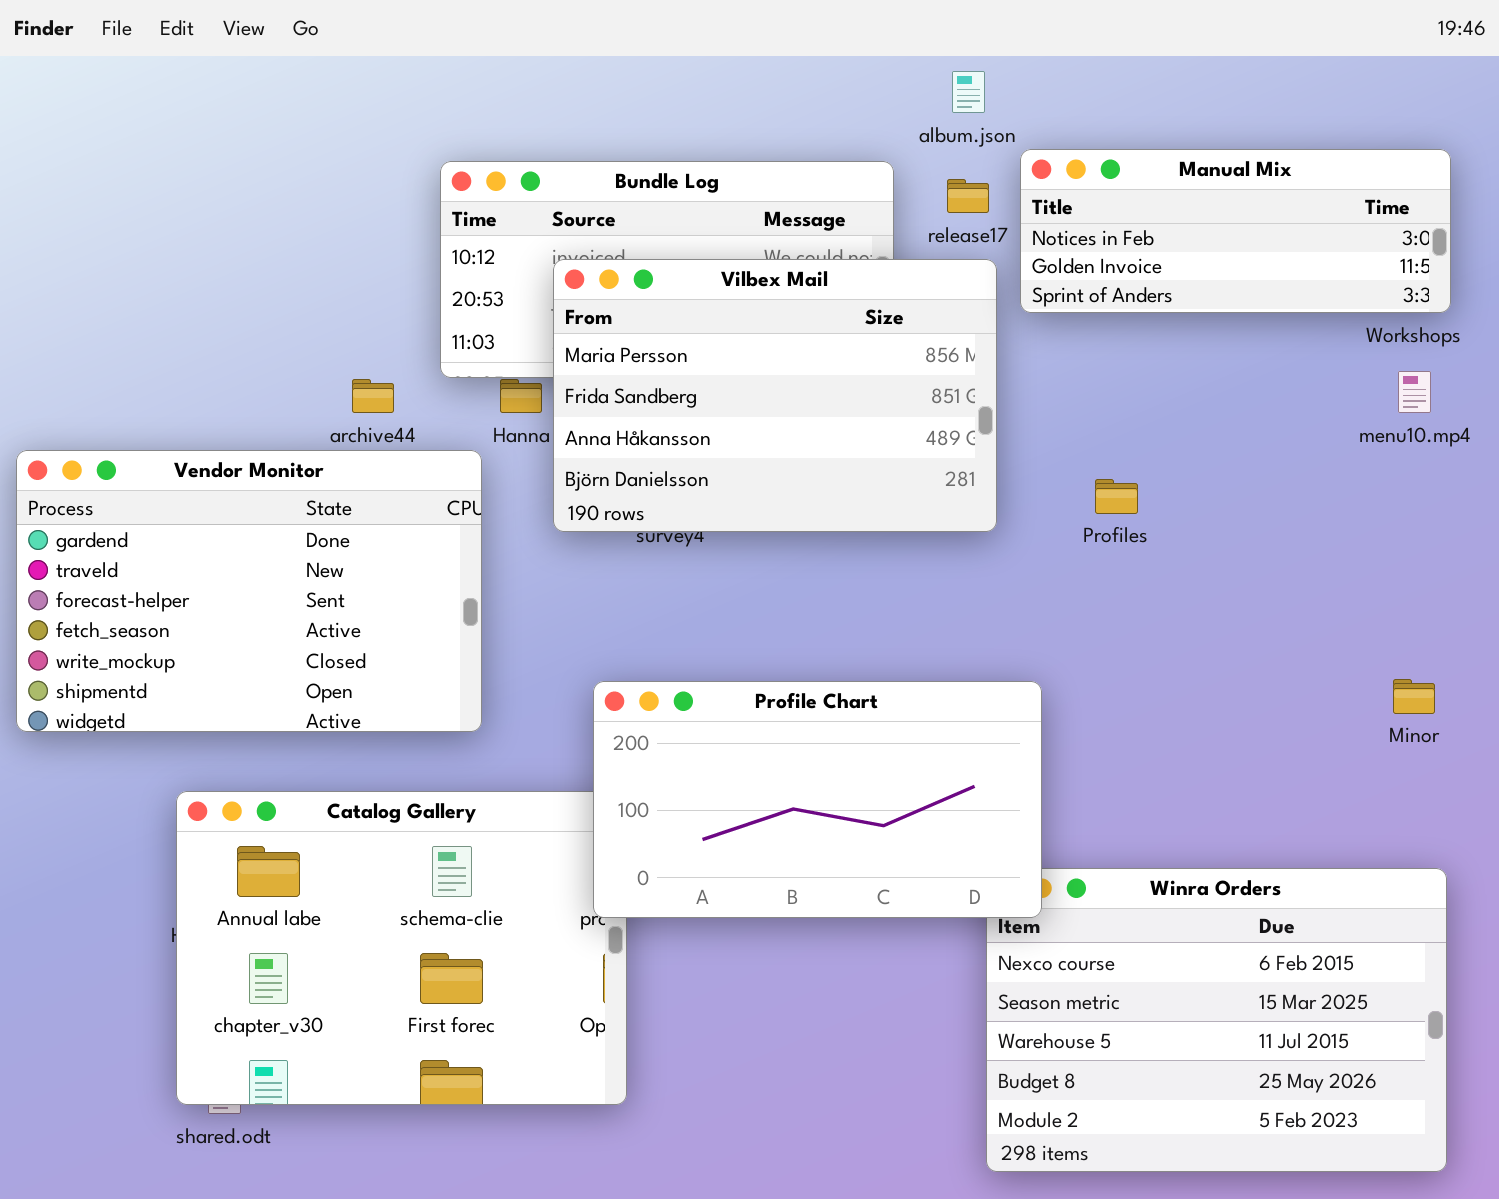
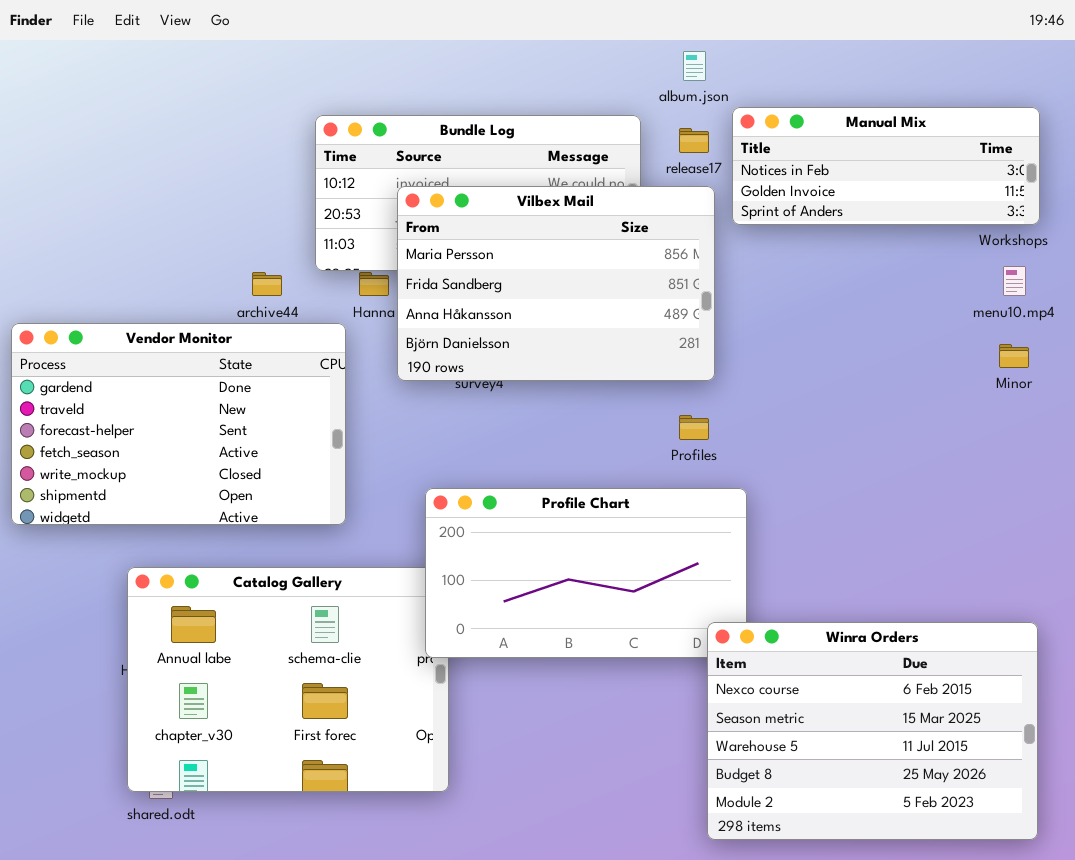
Profiles: [1095,479,1138,514] -> [679,415,709,440], moved
Minor: [1393,679,1435,714] -> [999,344,1029,368], moved
Winra Orders: [986,868,1447,1172] -> [707,622,1038,840], raised

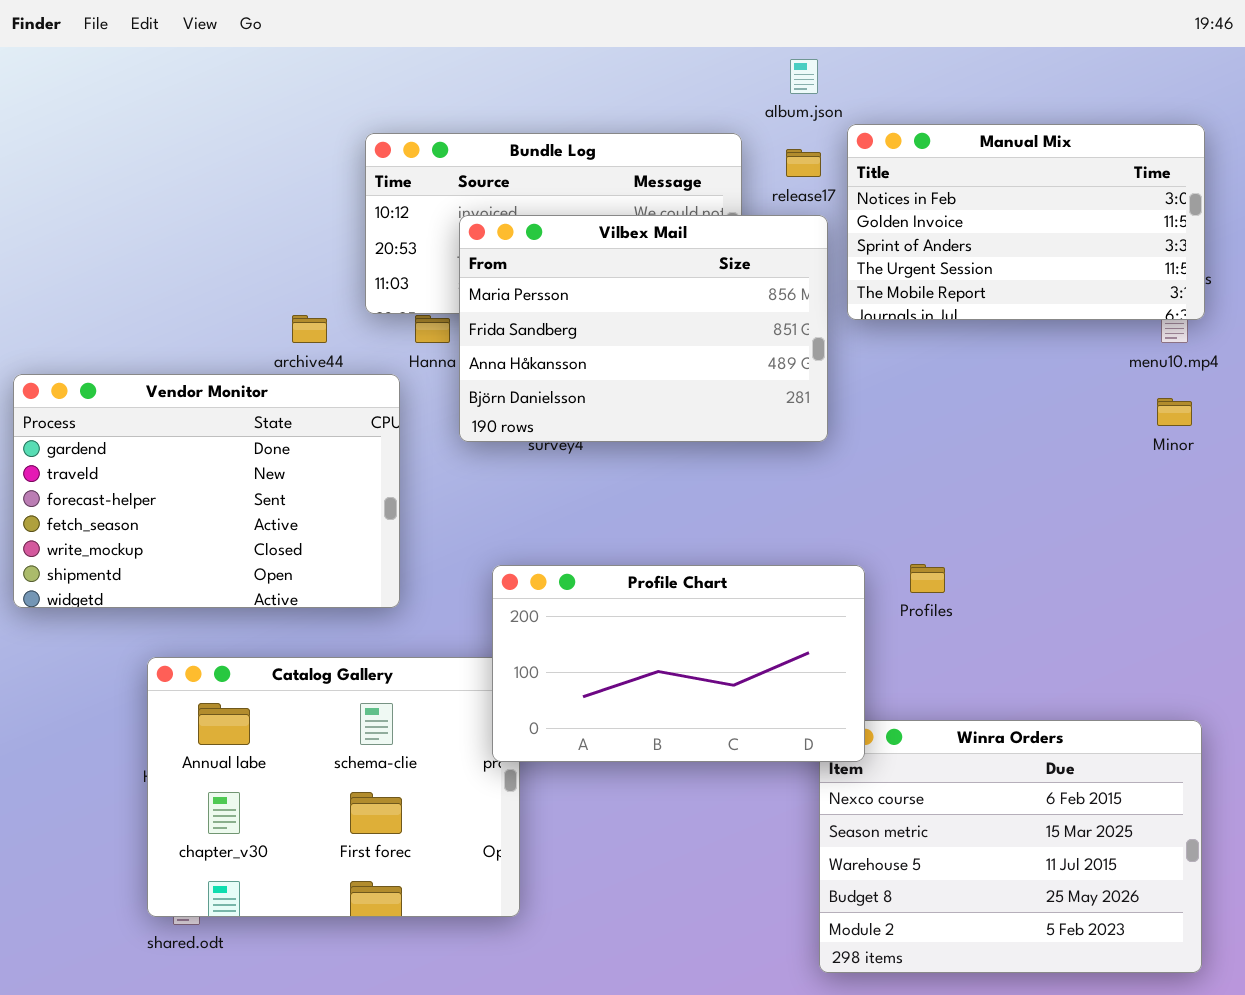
Manual Mix: [732,107,1040,225] -> [847,124,1205,320], resized
Profiles: [679,415,709,440] -> [910,564,945,593], moved
Profile Chart: [425,488,747,658] -> [492,565,865,762], raised

